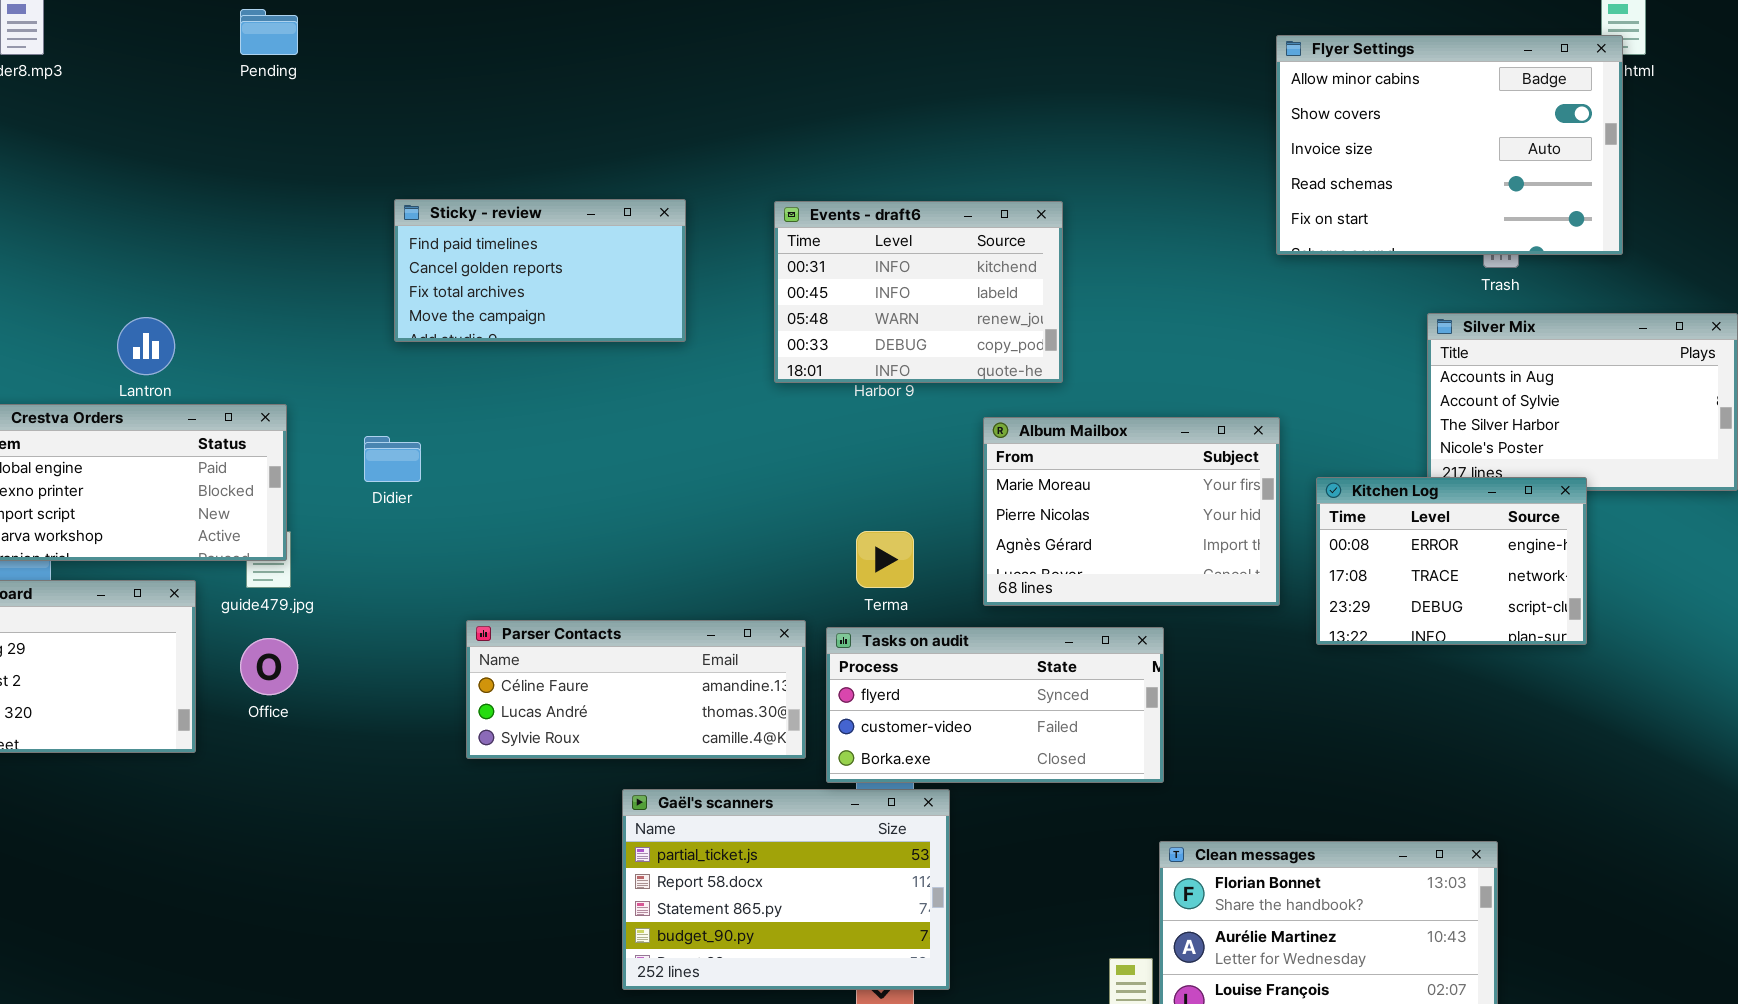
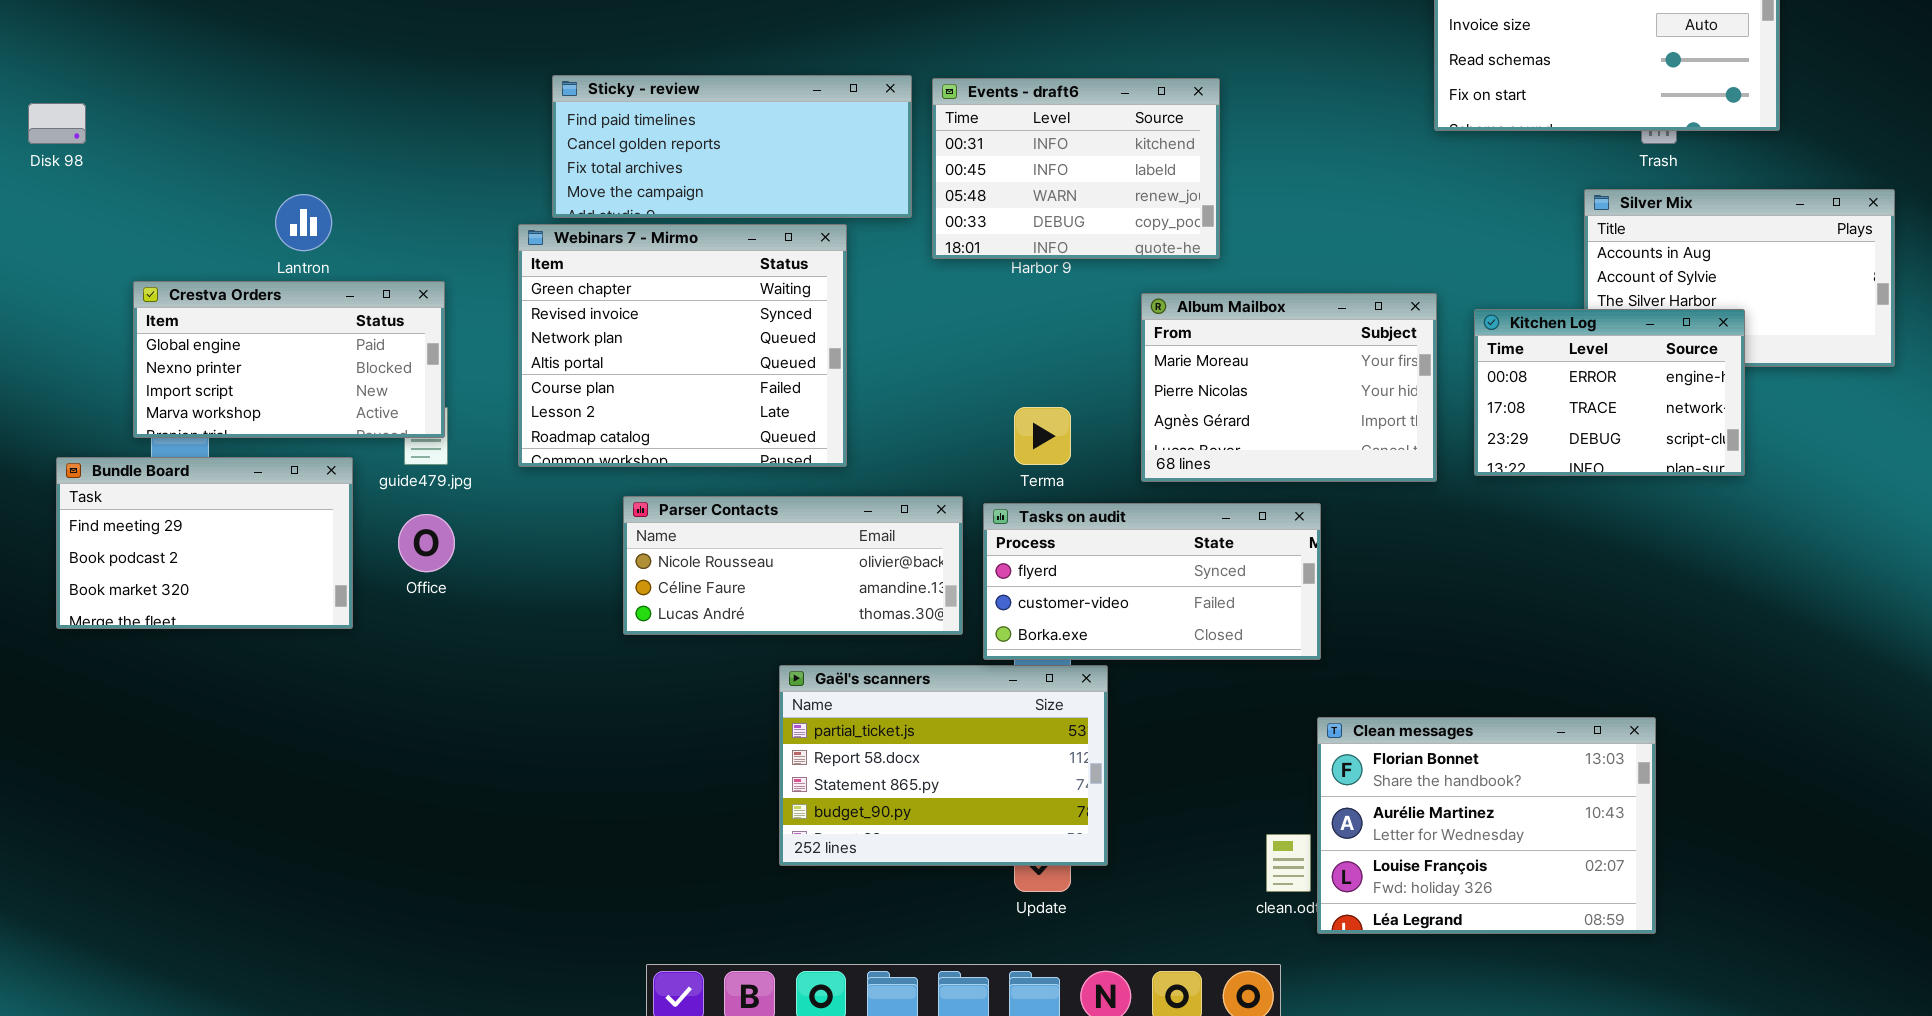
Sticky - review: [394,199,686,342] -> [552,75,912,218], resized
Webinars 7 - Mirmo: none -> [518,224,847,467], opened
Kitchen Log: [1316,477,1587,645] -> [1474,309,1745,476], moved
Parser Contacts: [466,620,806,759] -> [623,496,963,635], scrolled up 1 row

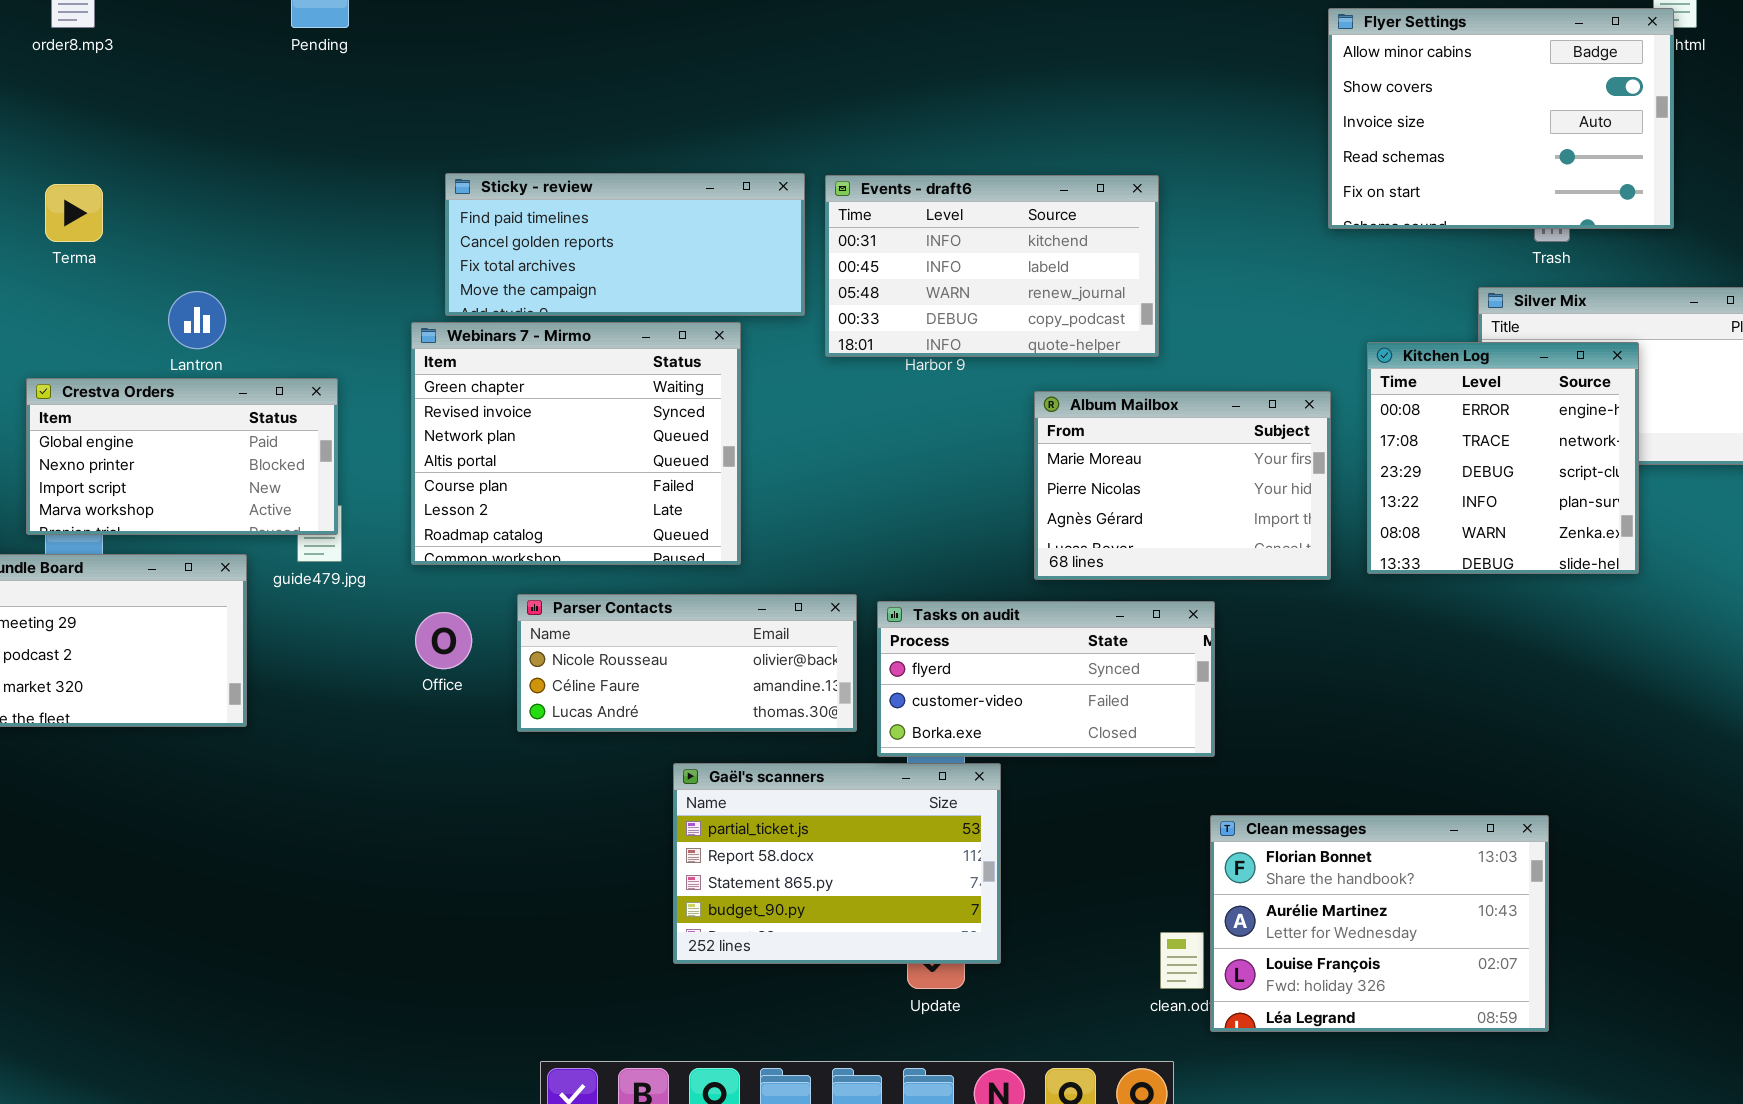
Events - draft6: [932,78,1220,259] -> [825,175,1159,357], resized
Kitchen Log: [1474,309,1745,476] -> [1367,342,1639,574], resized
Terma: [1014,407,1071,465] -> [45,184,103,242], moved
Office: [398,514,455,572] -> [415,612,472,669], moved

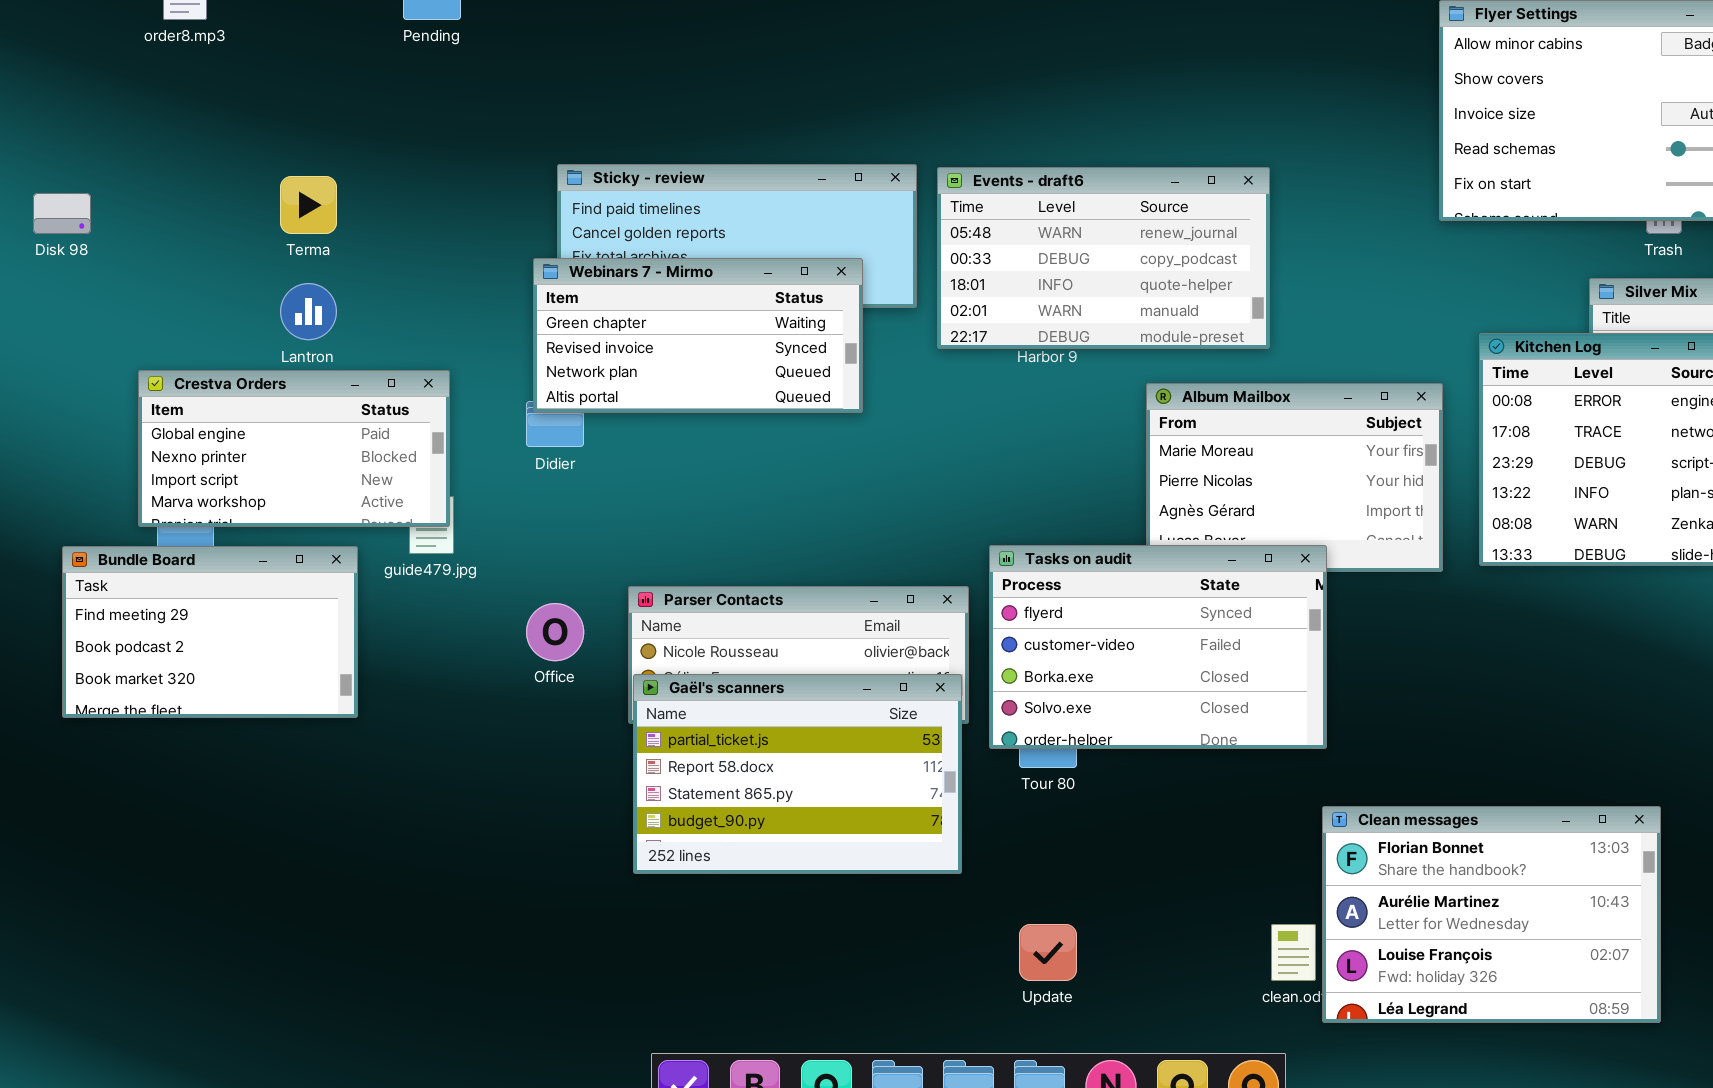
Events - draft6: [825,175,1159,357] -> [937,167,1270,349], scrolled down 2 rows
Terma: [45,184,103,242] -> [280,176,337,234], moved
Webinars 7 - Mirmo: [411,322,741,565] -> [533,258,863,413], moved, resized
Tasks on audit: [877,601,1215,757] -> [989,545,1327,749], resized
Gaël's scanners: [673,763,1001,964] -> [633,674,962,874], moved

